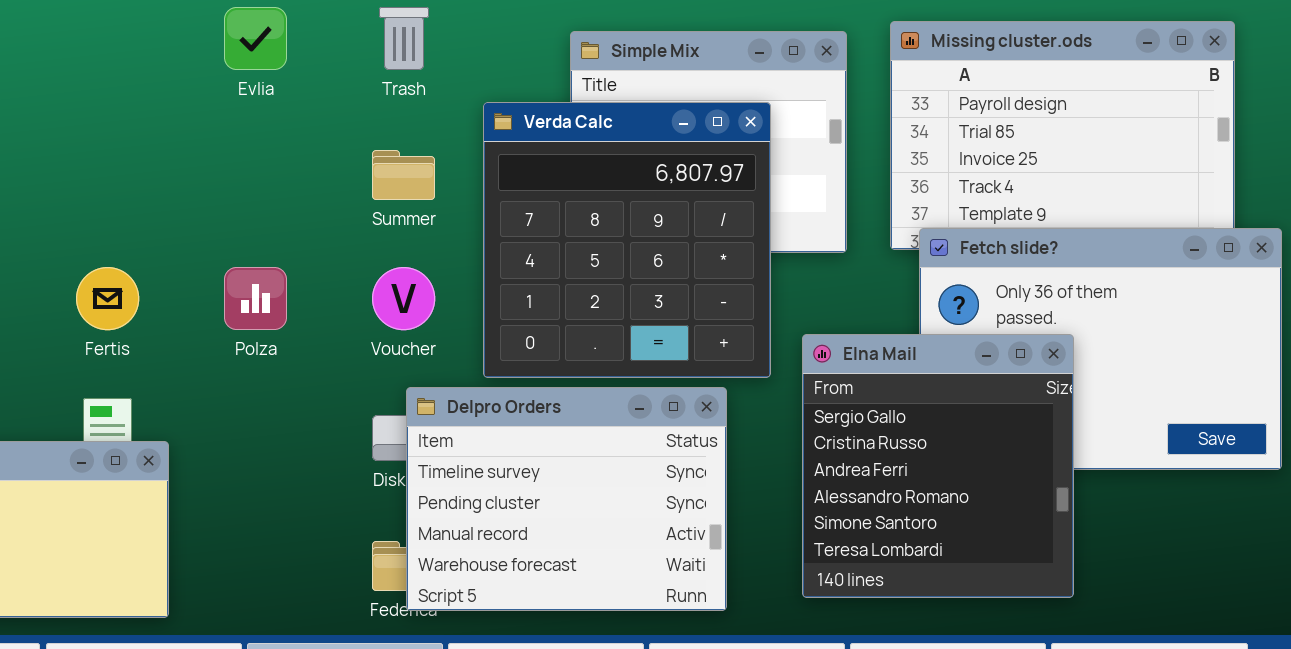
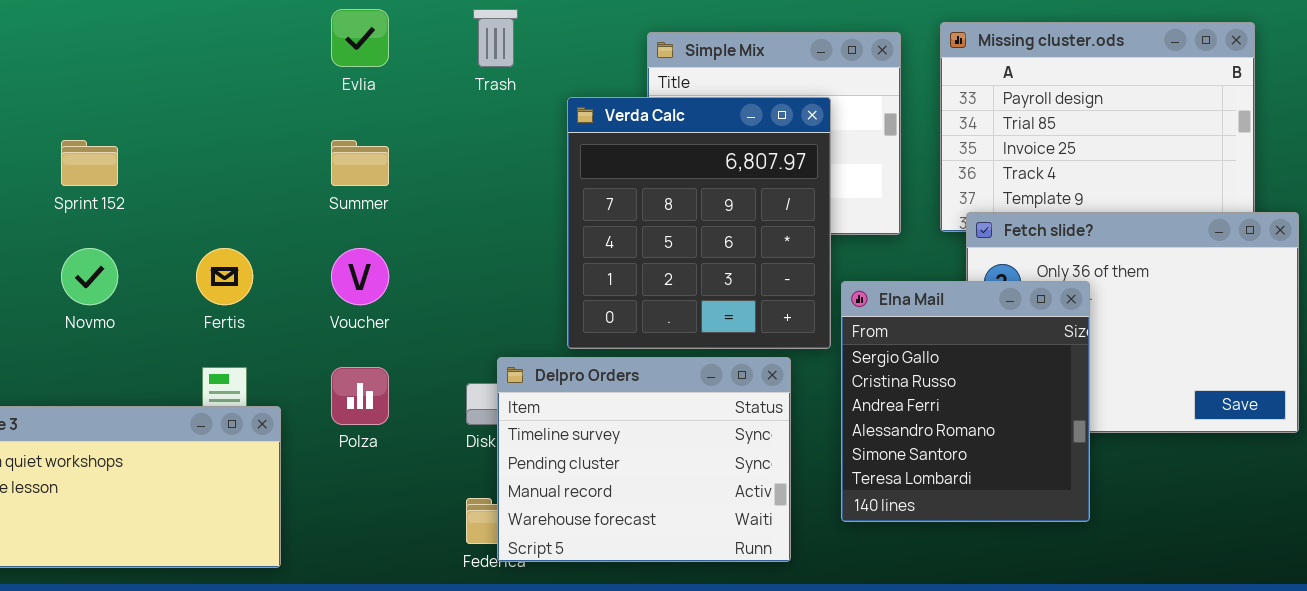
Summer: [372,150,435,200] -> [331,140,389,186], moved
Polza: [224,267,287,330] -> [331,367,389,425], moved
Voucher: [372,267,435,330] -> [331,248,389,305], moved
Elna Mail: [802,334,1074,598] -> [841,281,1090,522], moved

